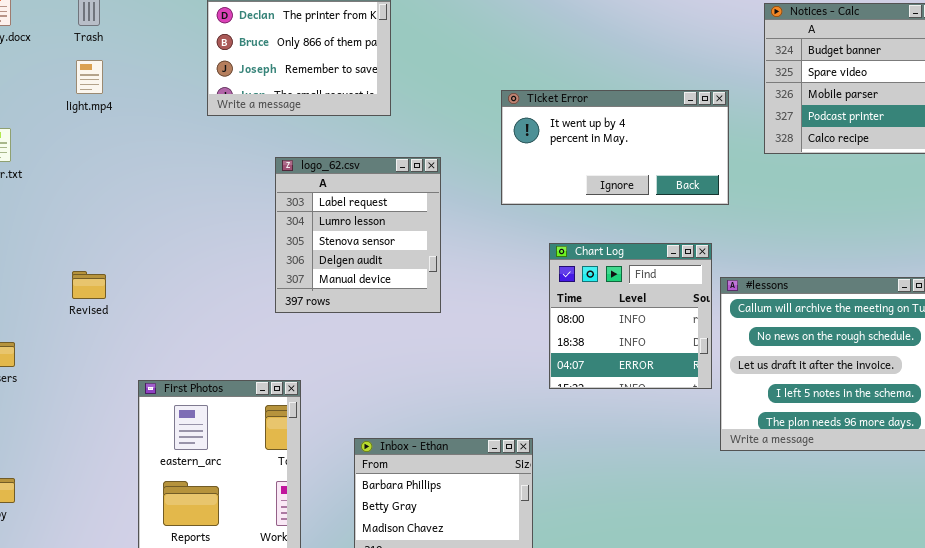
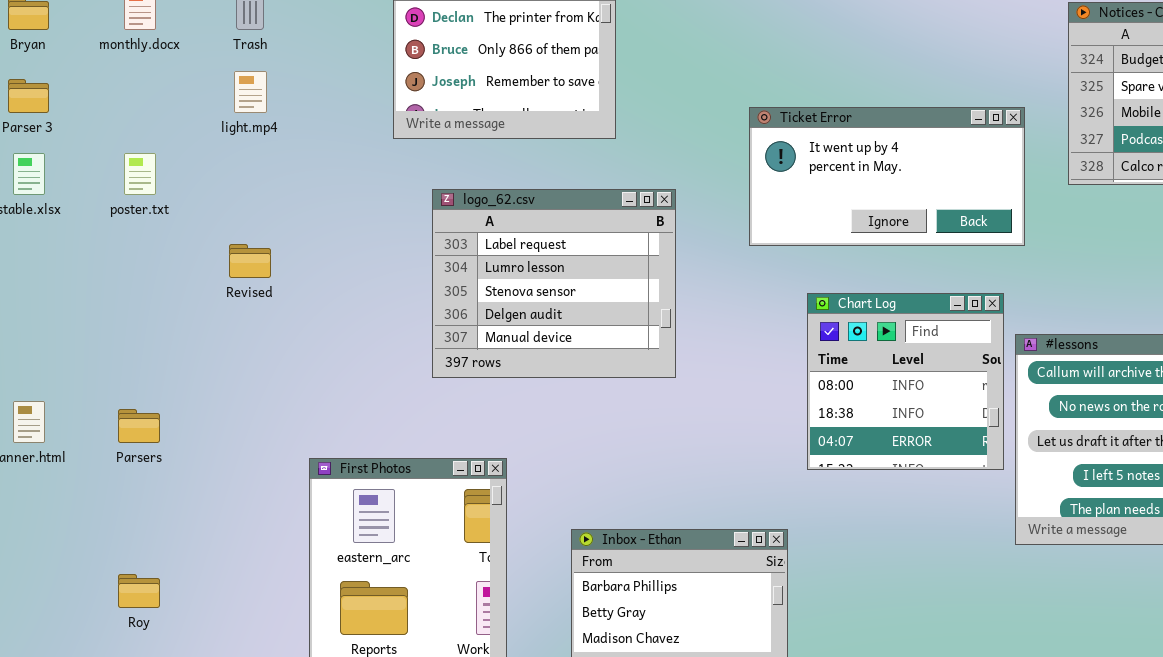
logo_62.csv: [275,157,441,313] -> [432,189,676,378], resized
Revised: [72,271,106,299] -> [229,244,271,278], moved

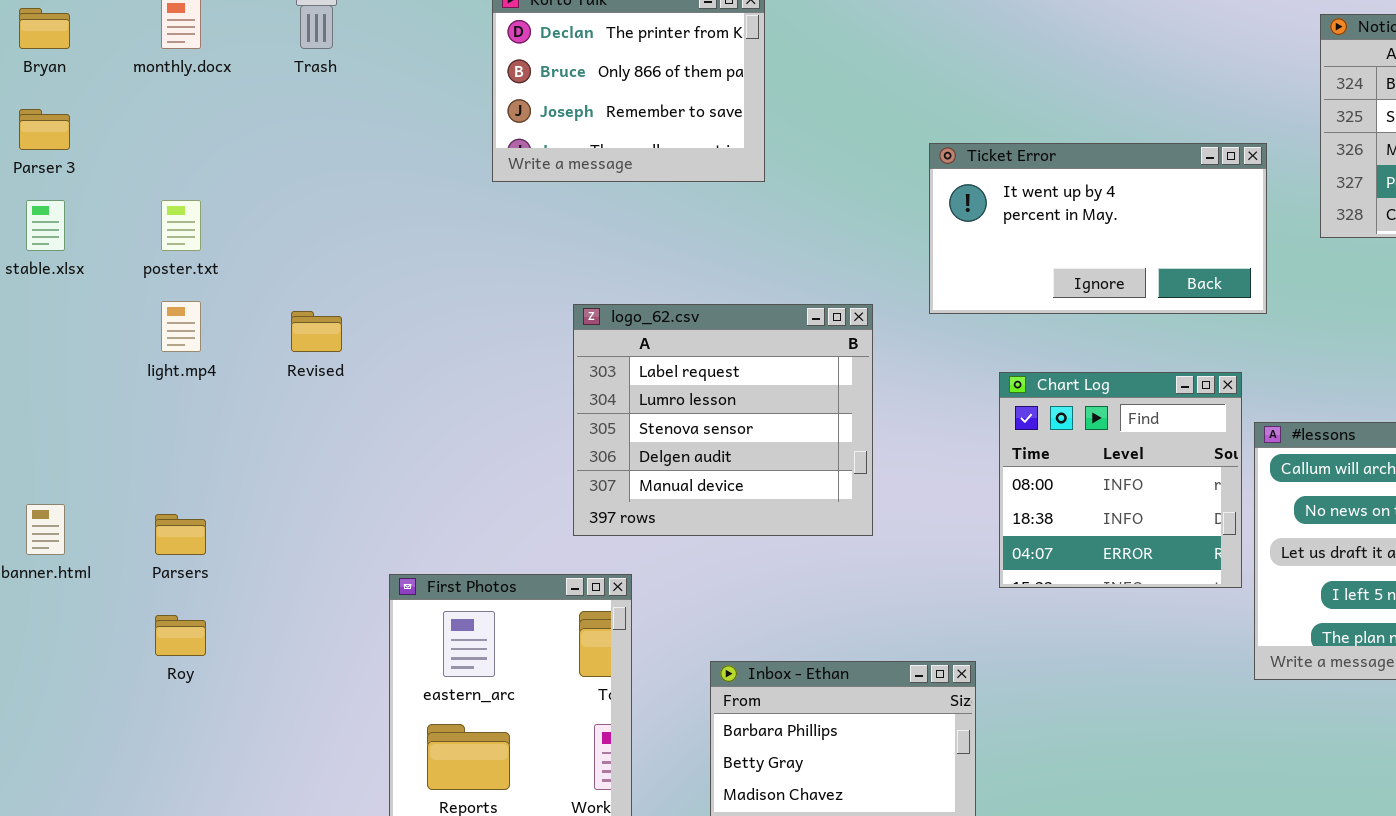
light.mp4: [234,71,267,113] -> [161,301,201,352], moved
logo_62.csv: [432,189,676,378] -> [573,304,873,536], moved
Roy: [118,574,160,608] -> [155,615,206,656], moved

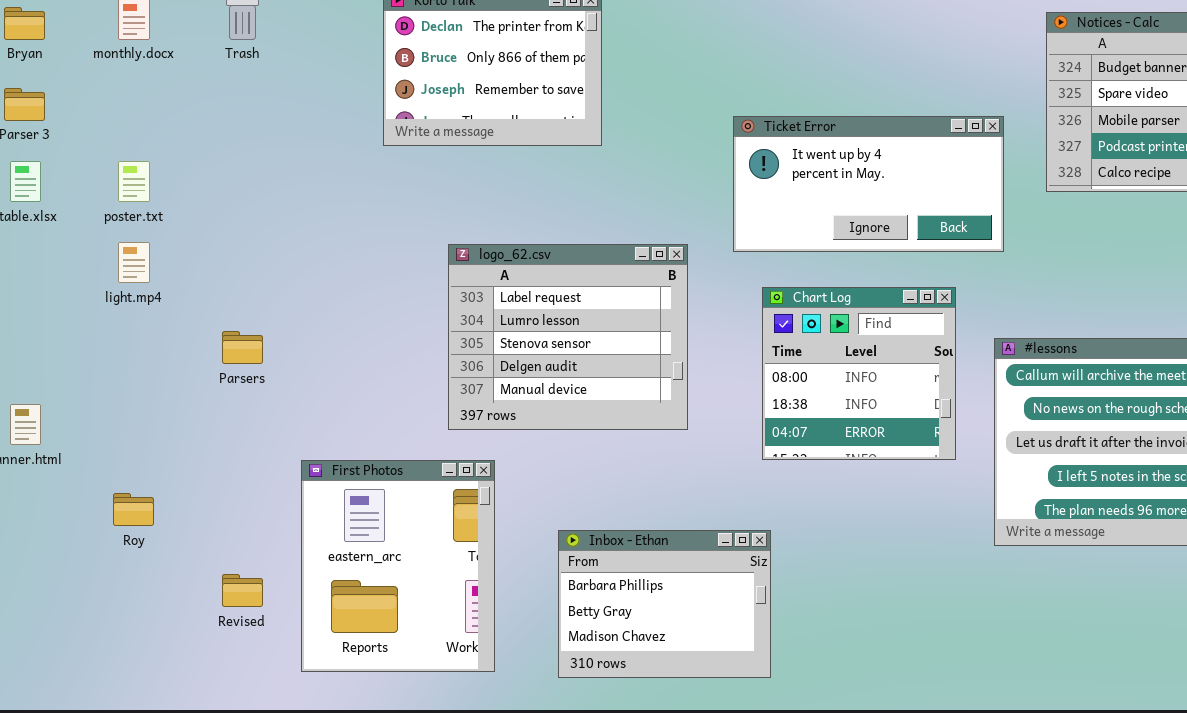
Revised: [291,311,342,352] -> [222,574,263,607], moved
Chart Log: [999,372,1242,588] -> [762,287,956,460], moved
Parsers: [155,514,206,555] -> [222,331,263,364], moved

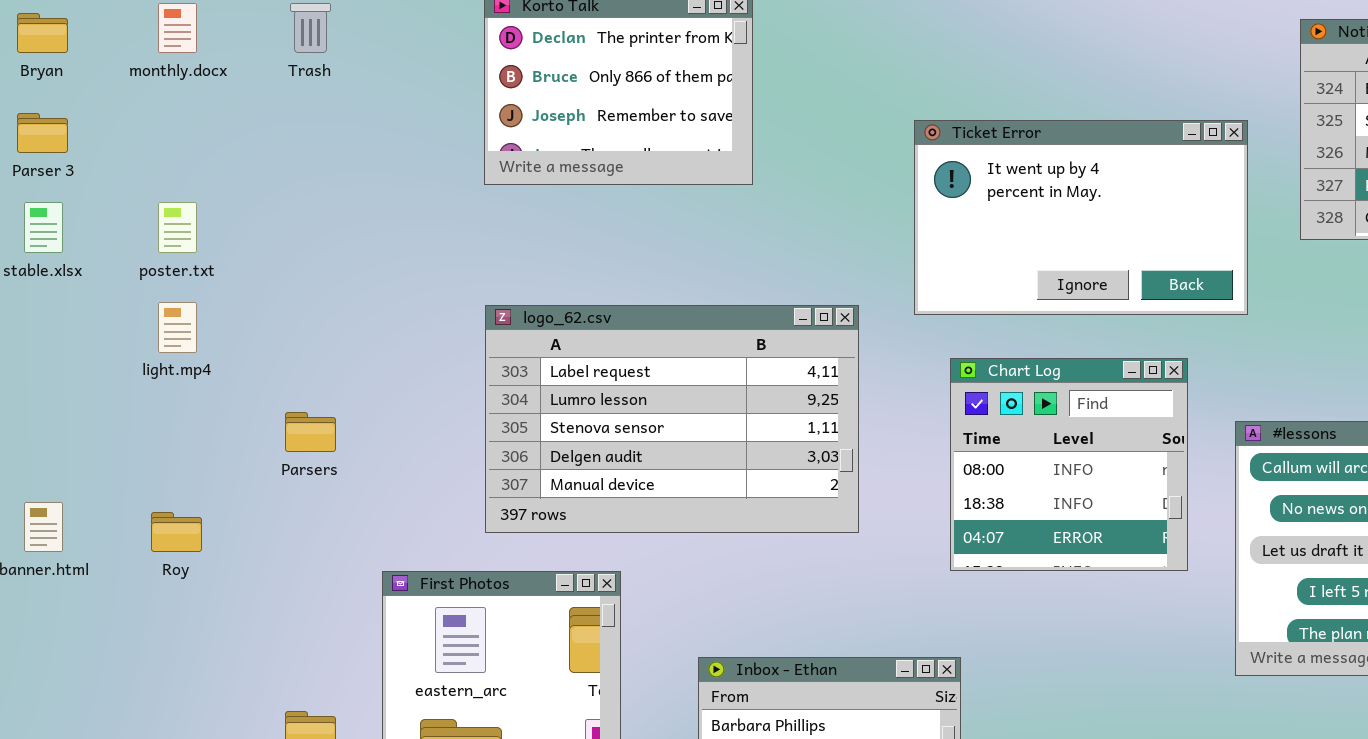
Ticket Error: [733,116,1004,252] -> [914,120,1248,315], resized
logo_62.csv: [448,244,688,430] -> [485,305,859,533], resized
Roy: [113,493,154,526] -> [151,512,202,552], moved

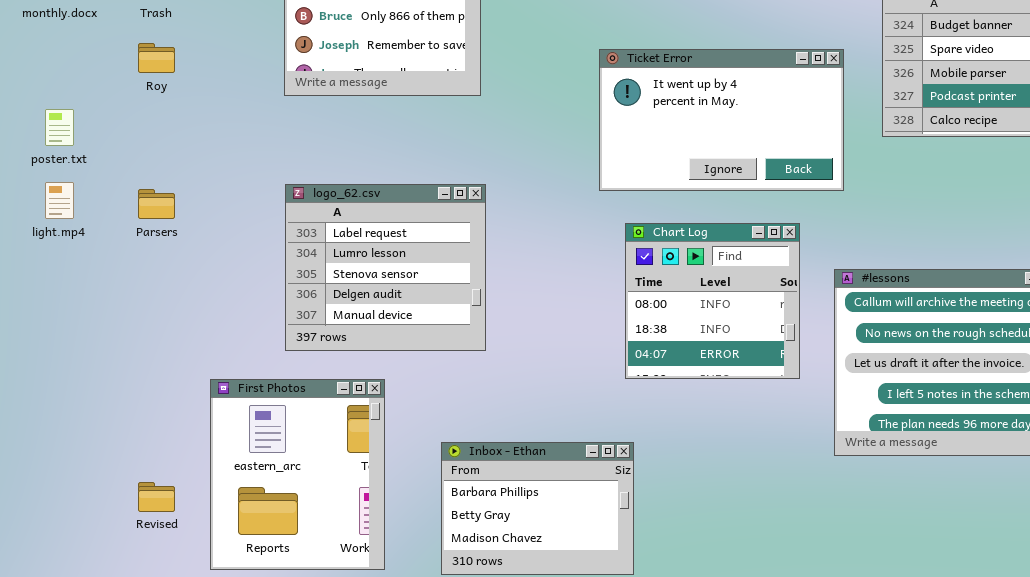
logo_62.csv: [485,305,859,533] -> [285,184,486,351], resized
Parsers: [285,412,336,452] -> [138,189,175,219], moved
Roy: [151,512,202,552] -> [138,43,175,73], moved

